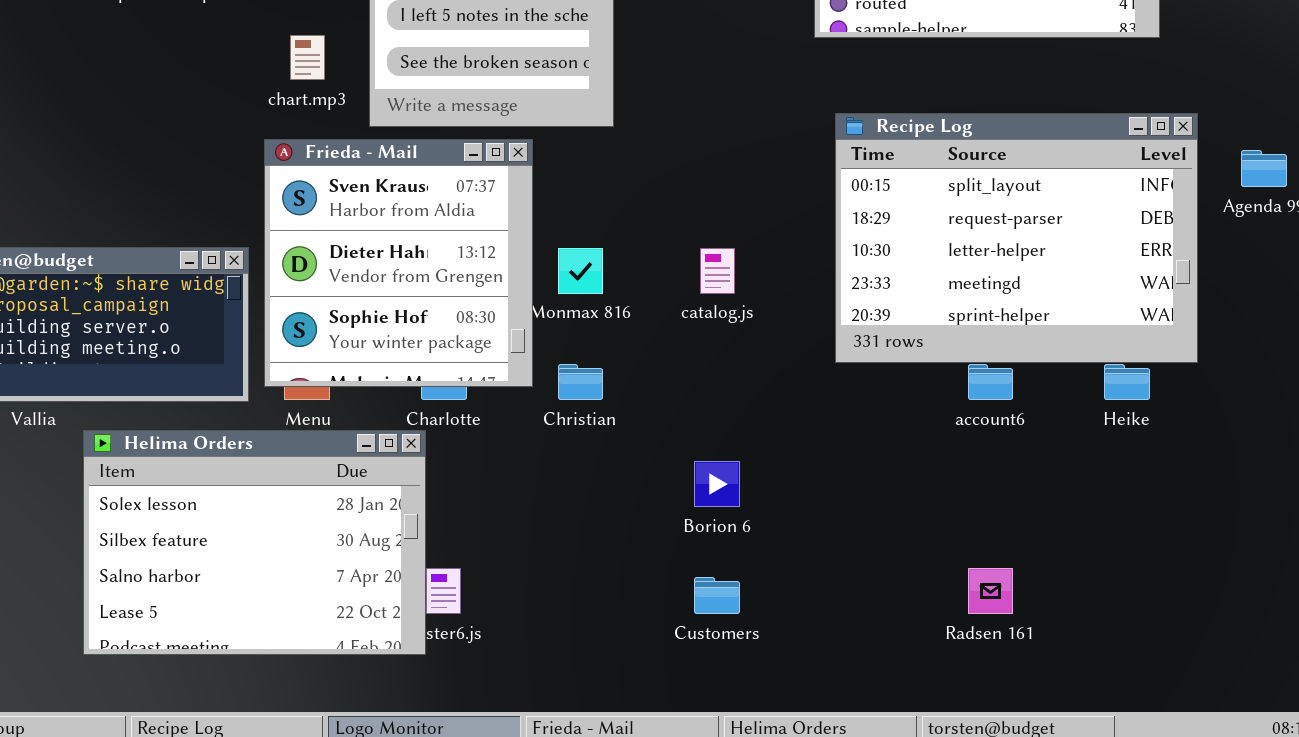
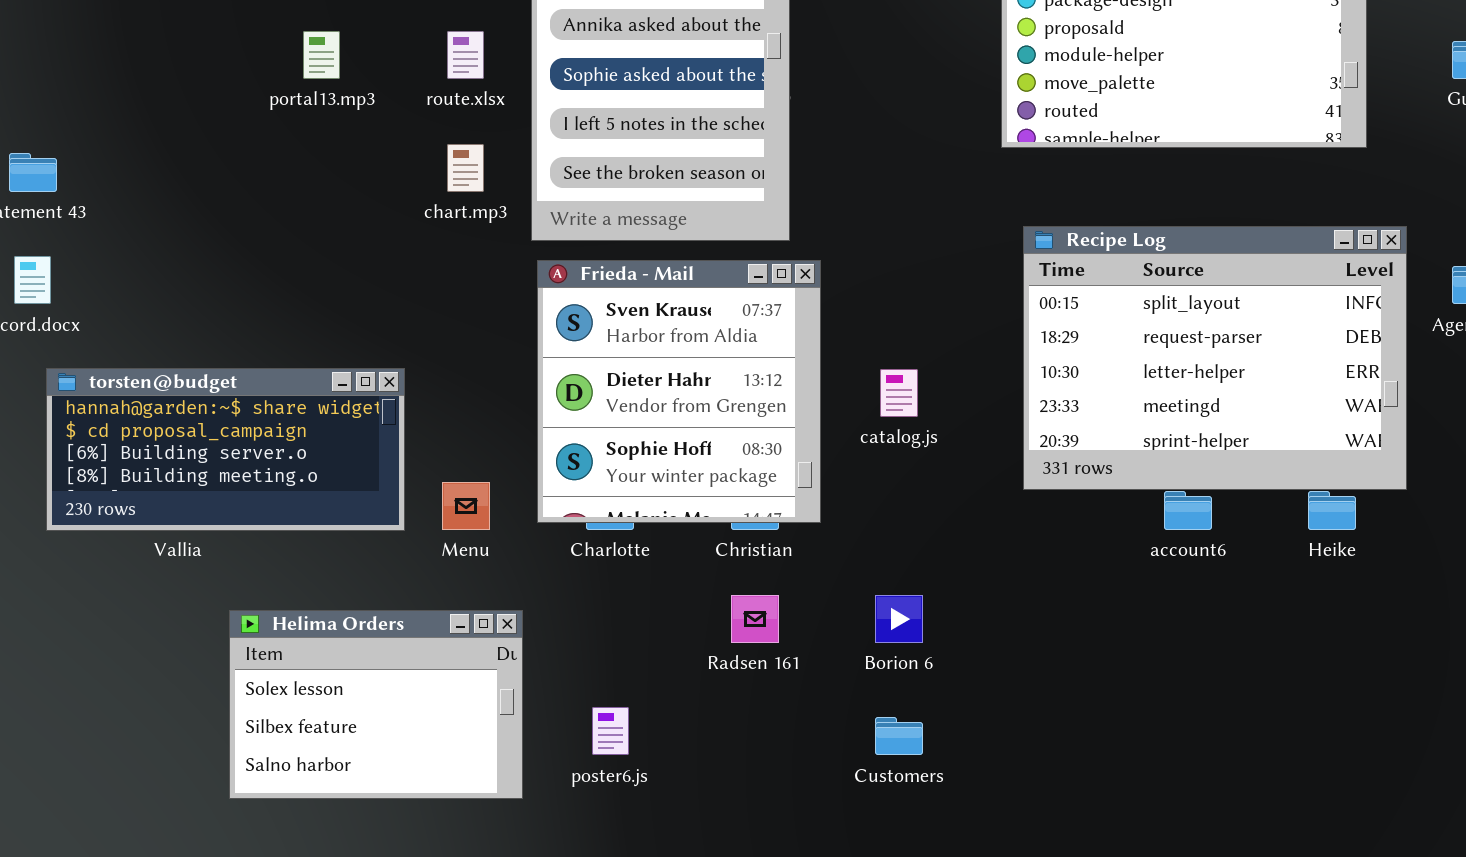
Frieda - Mail: [264,139,533,387] -> [537,260,821,523], moved
Helima Orders: [83,430,426,655] -> [229,610,523,799], resized
Radsen 161: [968,568,1013,614] -> [731,595,779,643], moved

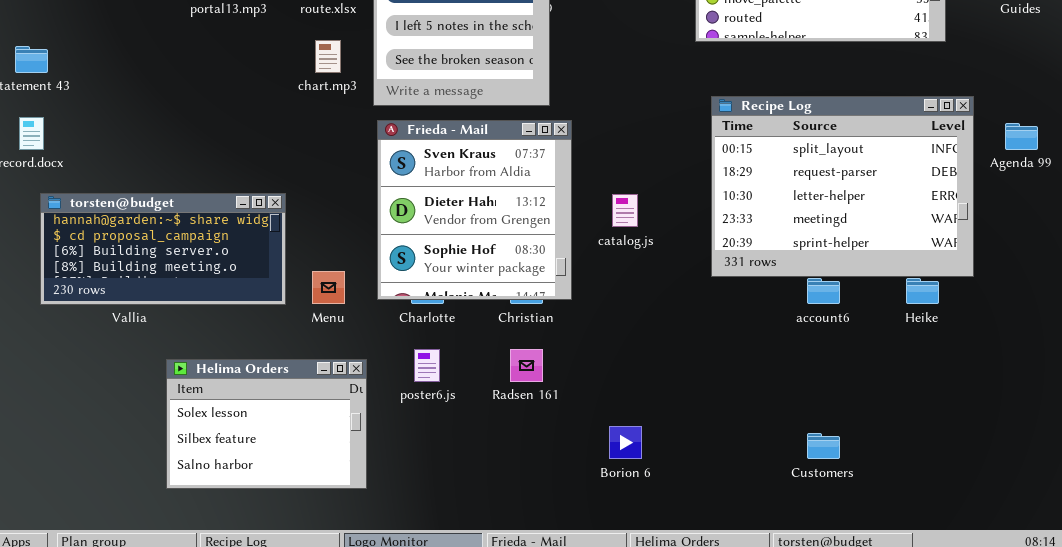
Borion 6: [875,595,923,643] -> [609,426,642,459], moved
poster6.js: [592,707,629,755] -> [414,349,440,382], moved
Customers: [875,717,923,755] -> [807,433,840,459], moved

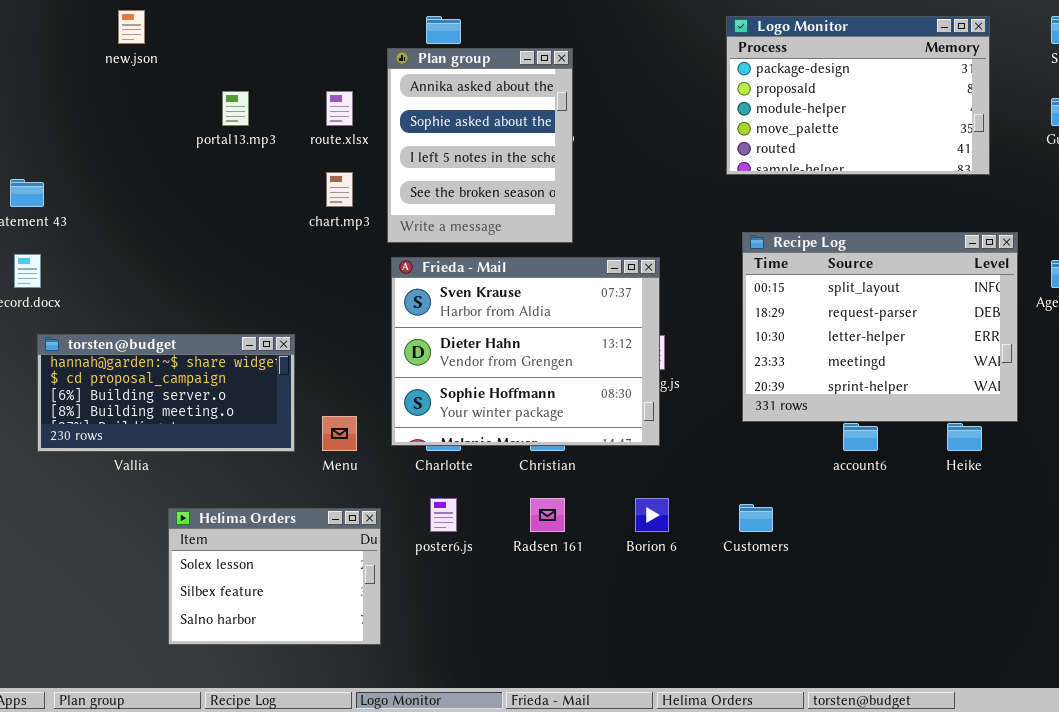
Frieda - Mail: [377,120,572,300] -> [391,257,660,446], resized
Borion 6: [609,426,642,459] -> [635,498,669,532], moved
Customers: [807,433,840,459] -> [739,504,773,532], moved

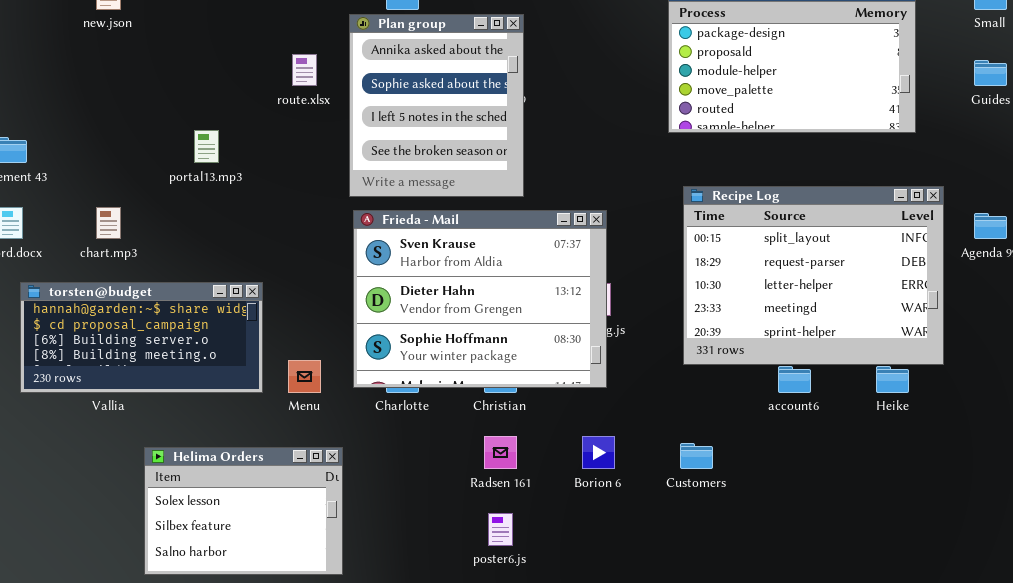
portal13.mp3: [222,91,249,126] -> [194,130,219,163], moved
chart.mp3: [326,172,353,207] -> [96,207,121,239], moved
poster6.js: [430,498,457,532] -> [488,513,513,546], moved

